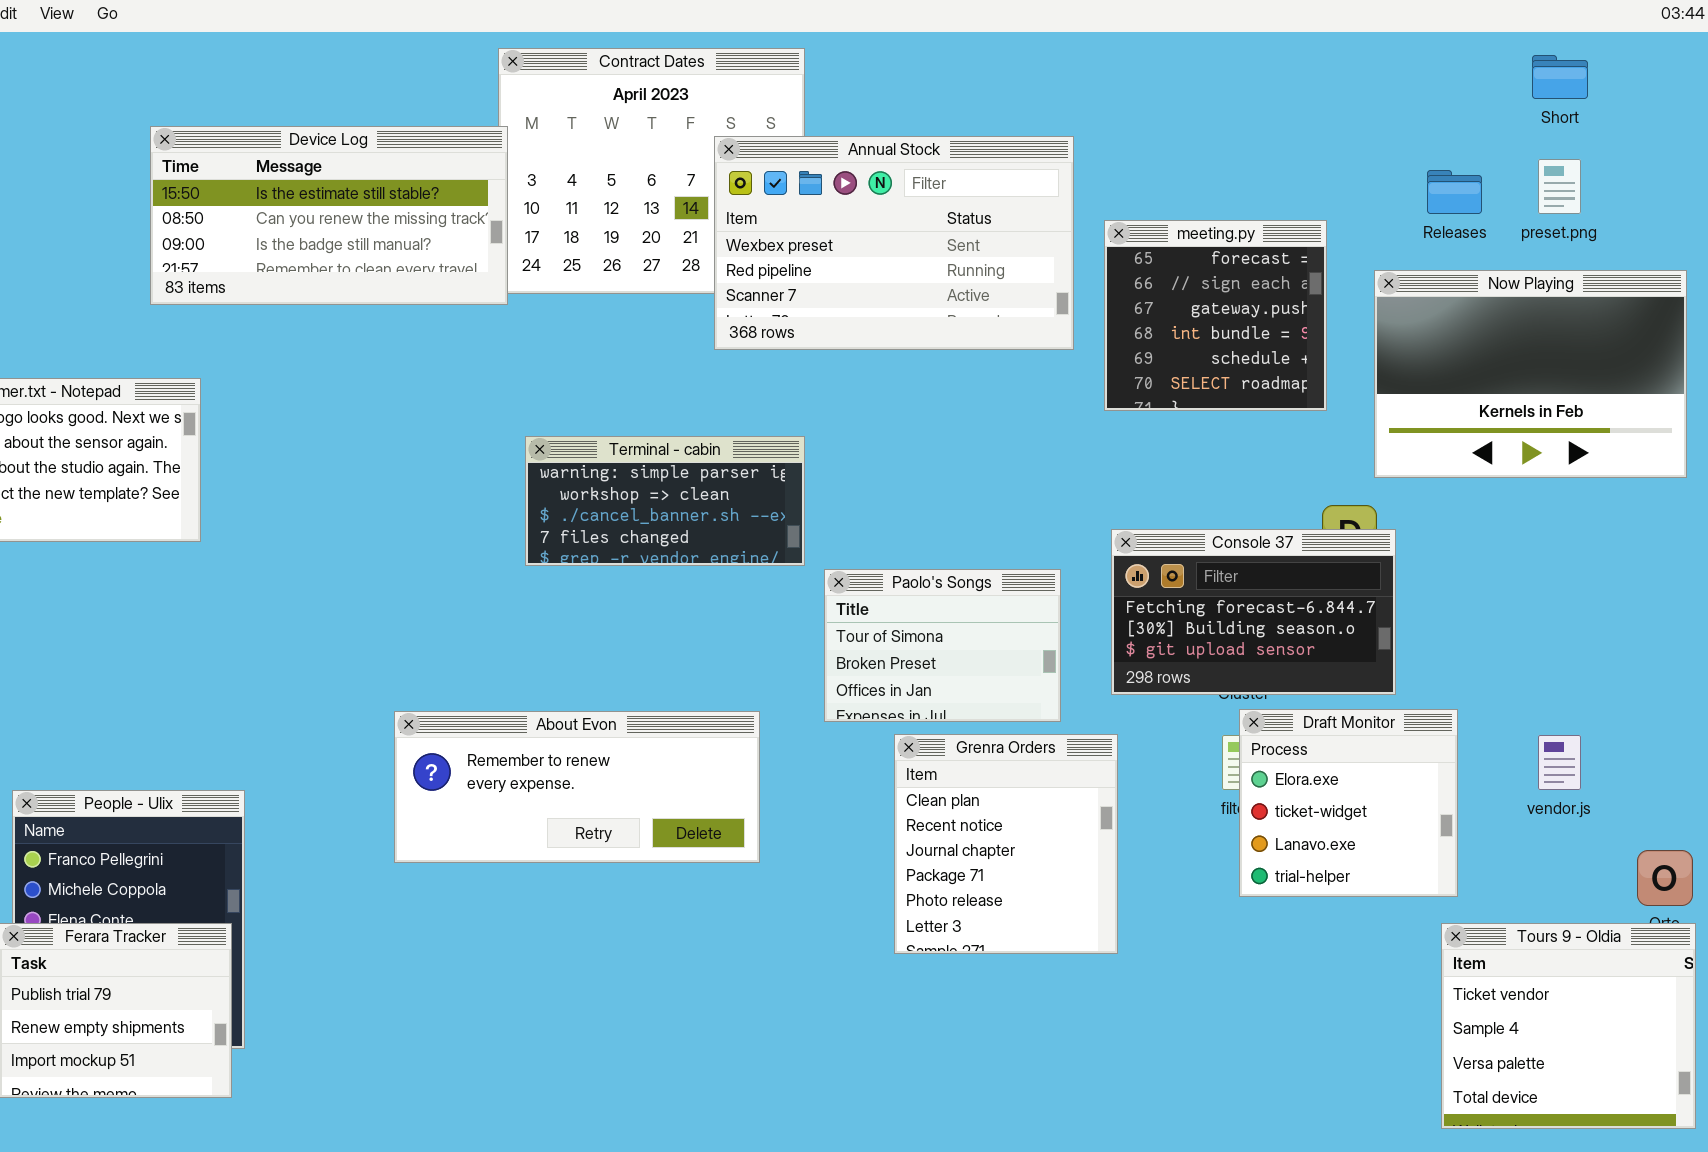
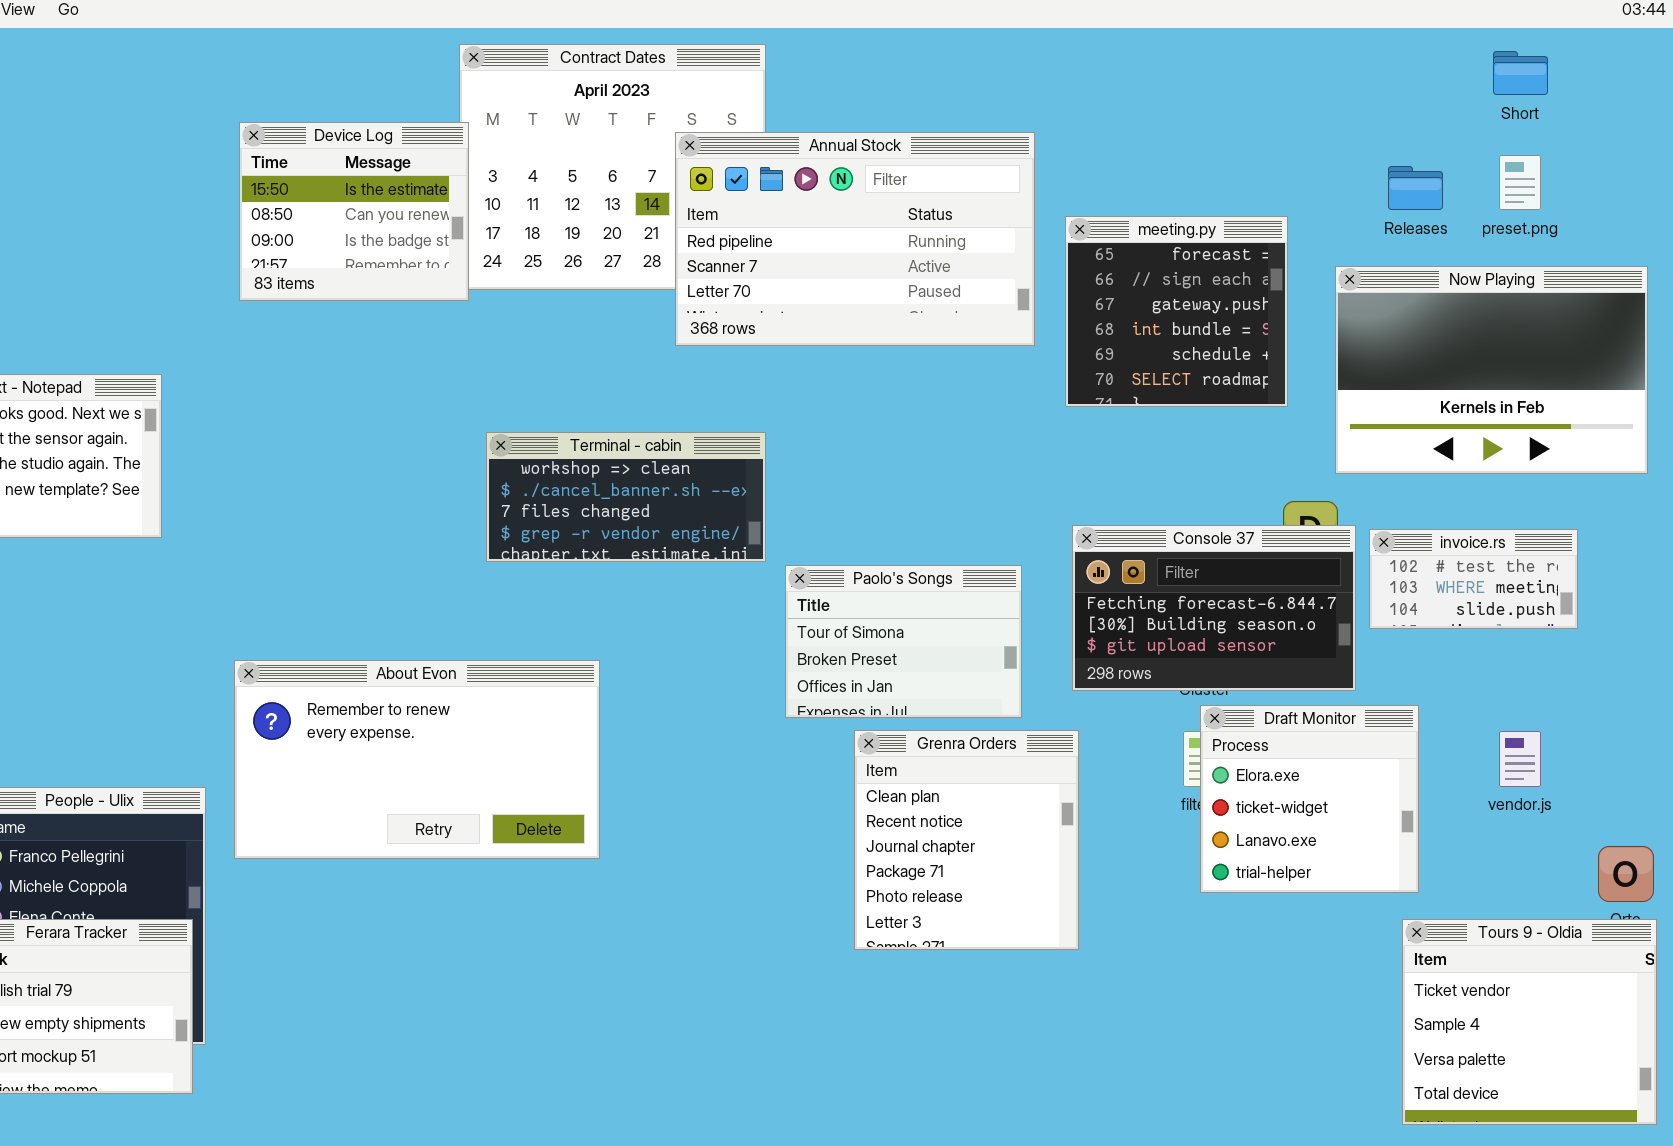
Device Log: [150,126,508,305] -> [239,122,469,301], resized
Annual Stock: [714,136,1074,350] -> [675,132,1035,346], scrolled down 1 row
Terminal - cabin: [525,436,805,566] -> [486,432,766,562], scrolled down 1 row
invoice.rs: none -> [1369,529,1578,629], opened
About Evon: [394,711,760,863] -> [234,660,600,859], moved, resized

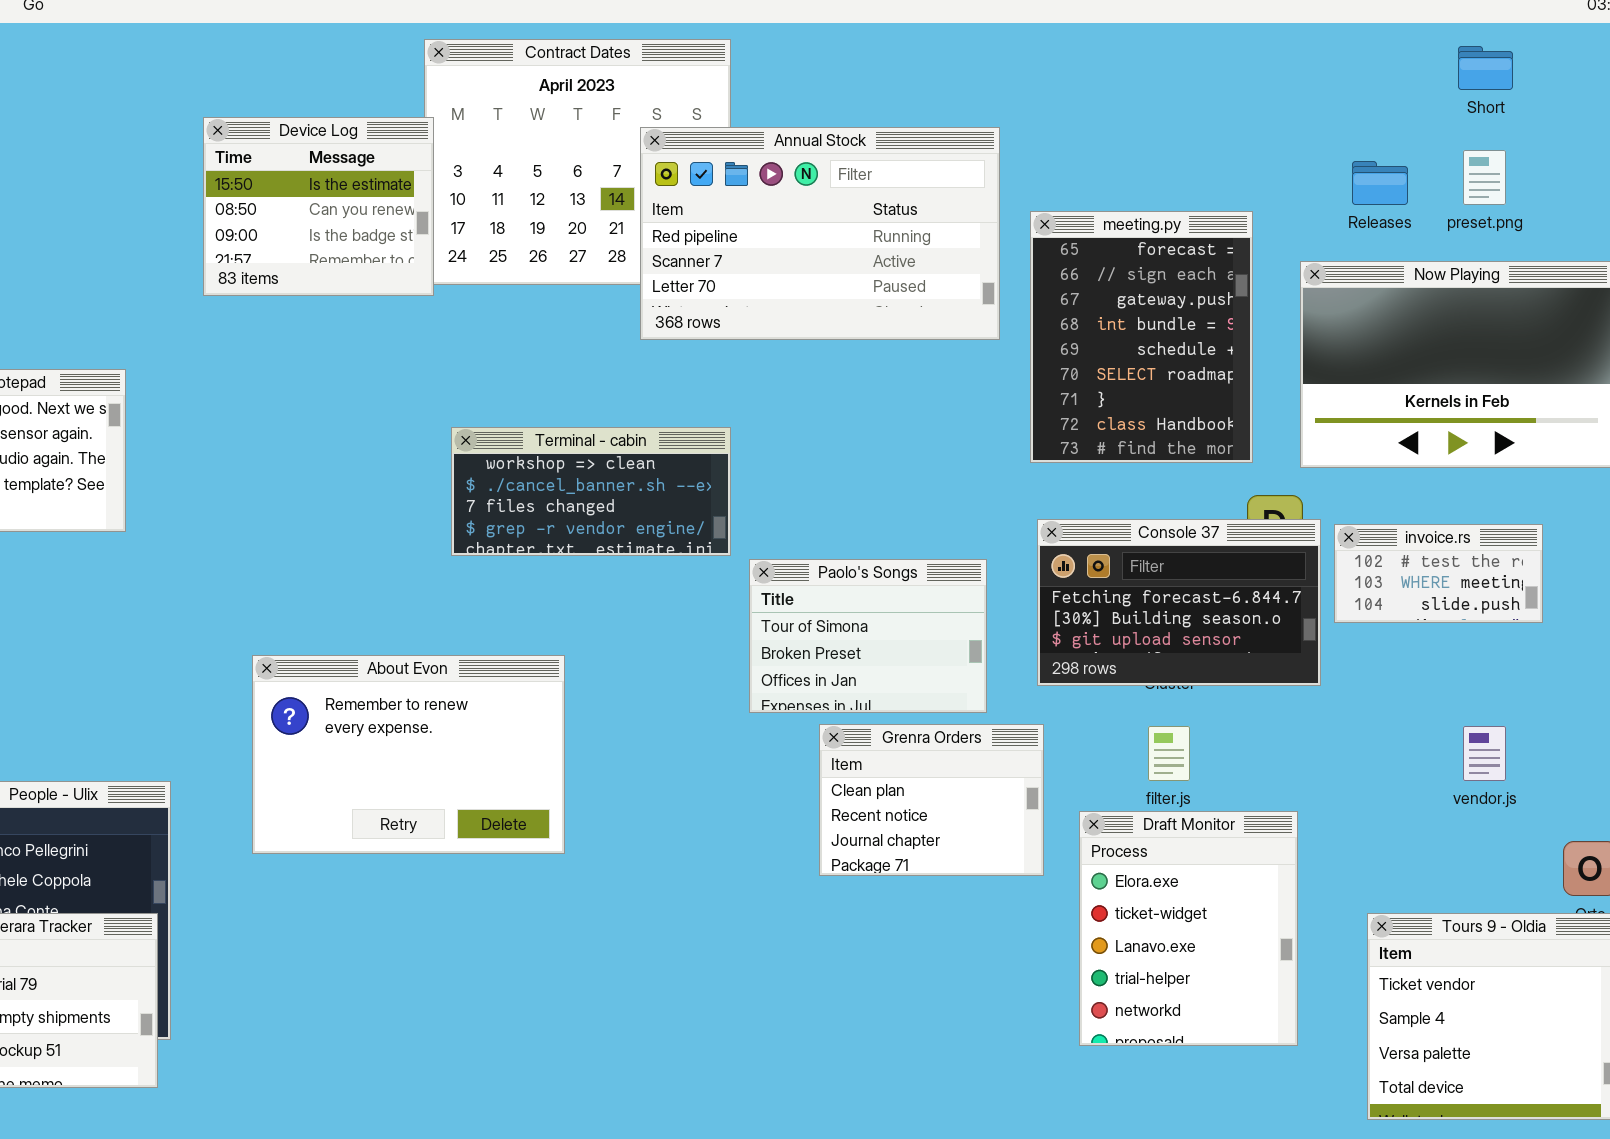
meeting.py: [1065,216,1288,407] -> [1030,211,1253,463], resized
About Evon: [234,660,600,859] -> [252,655,565,854], resized
Draft Monitor: [1200,705,1419,893] -> [1079,811,1298,1046], moved, resized
Grenra Orders: [854,730,1079,950] -> [819,724,1044,876], resized

